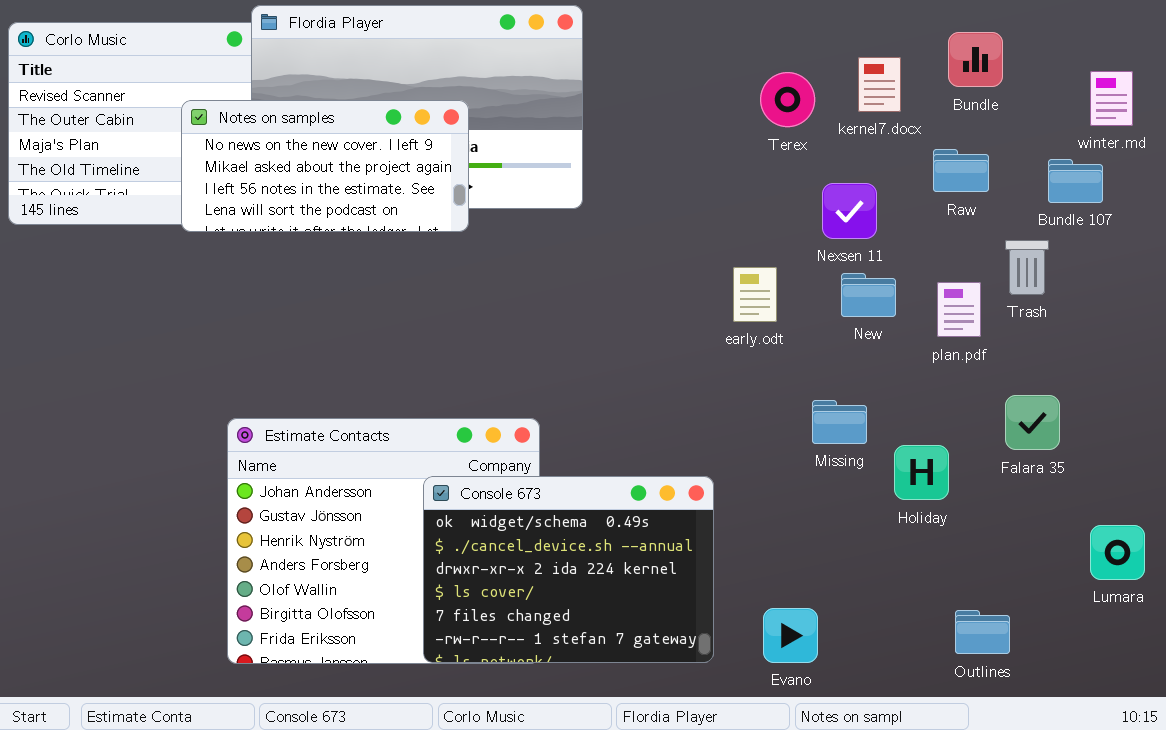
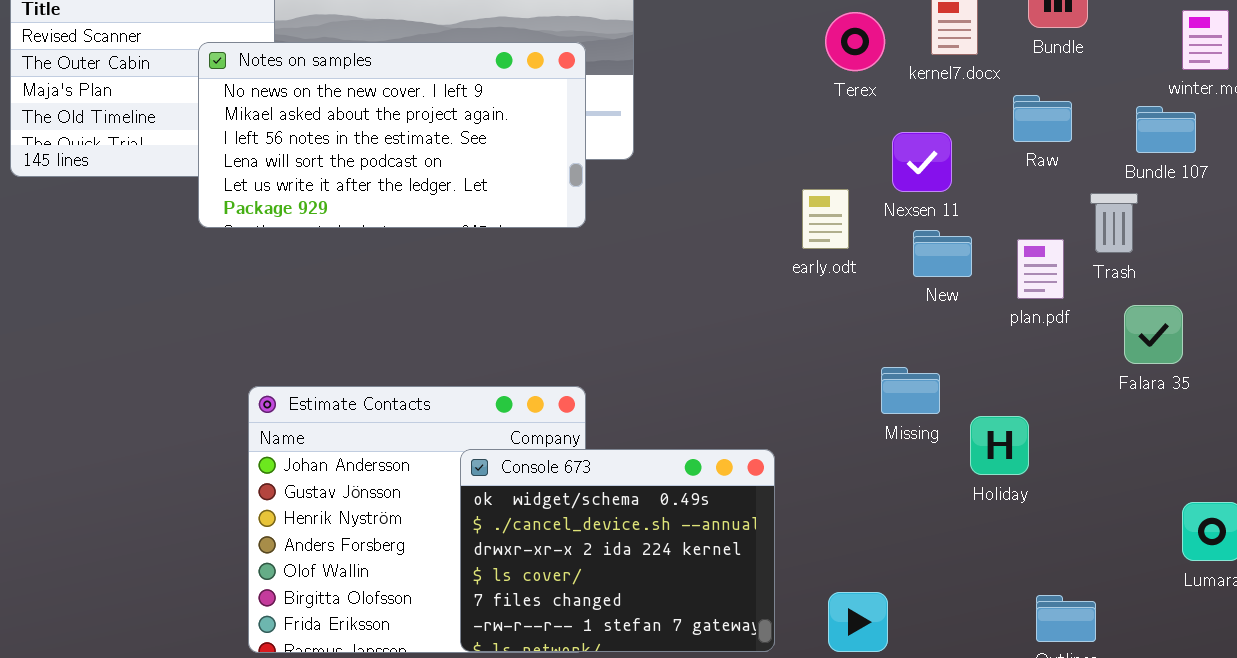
Notes on samples: [181,100,469,232] -> [198,42,586,228], resized
early.odt: [733,267,777,322] -> [802,189,849,249], moved
Falara 35: [1005,395,1060,450] -> [1124,305,1183,364], moved

